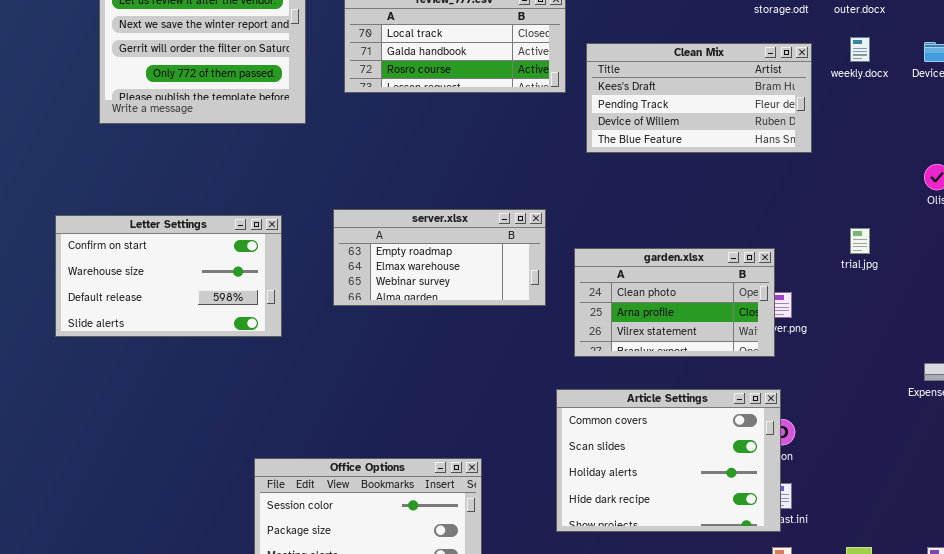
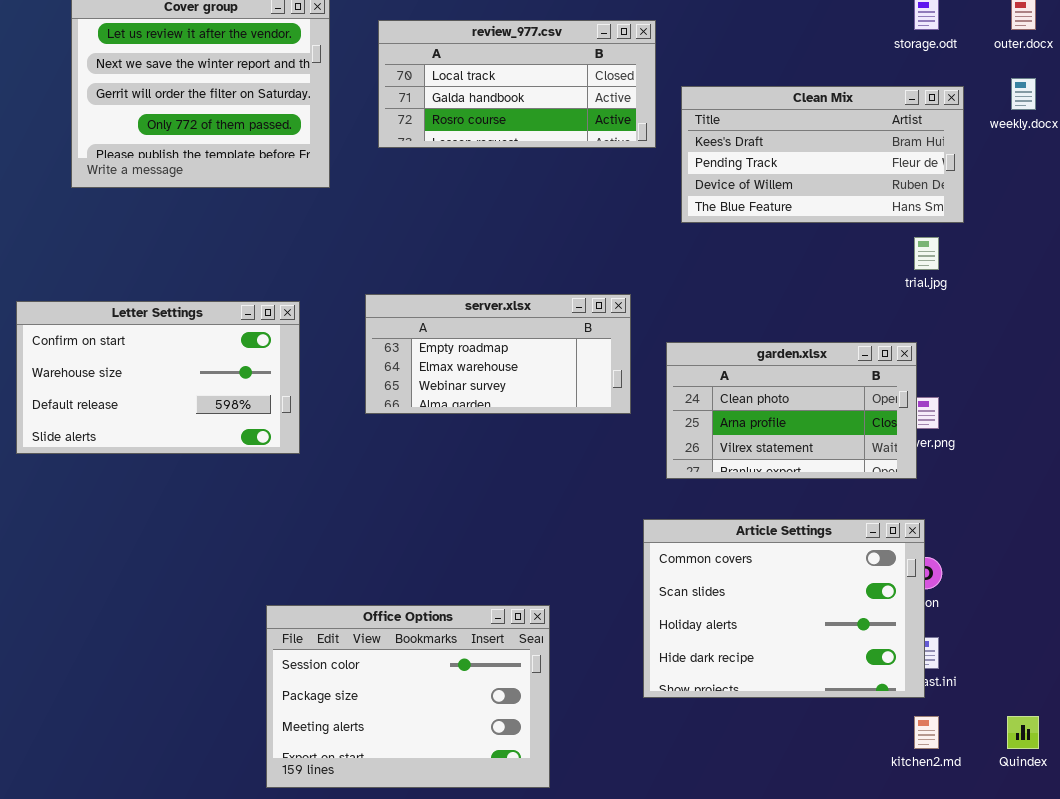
trial.jpg: [850,228,870,254] -> [914,237,939,270], moved

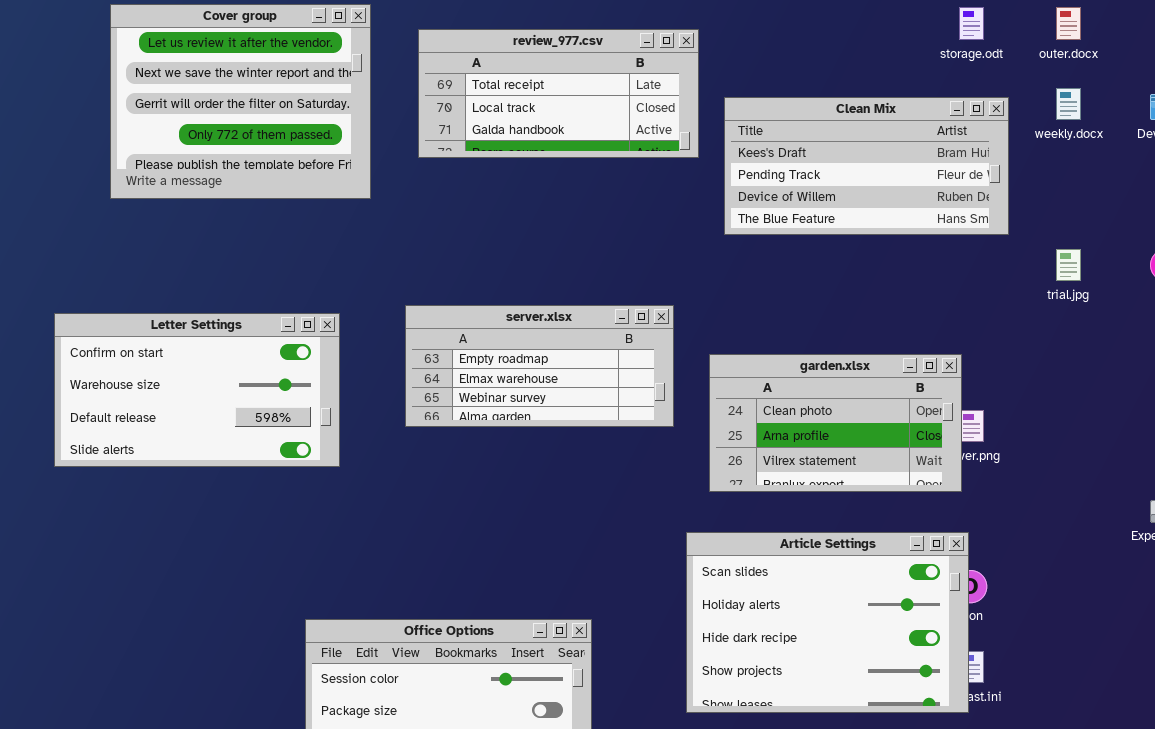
review_977.csv: [378,20,656,148] -> [418,29,699,158], scrolled up 1 row
trial.jpg: [914,237,939,270] -> [1056,249,1081,281], moved
Article Settings: [643,519,925,698] -> [686,532,969,713], scrolled down 1 row

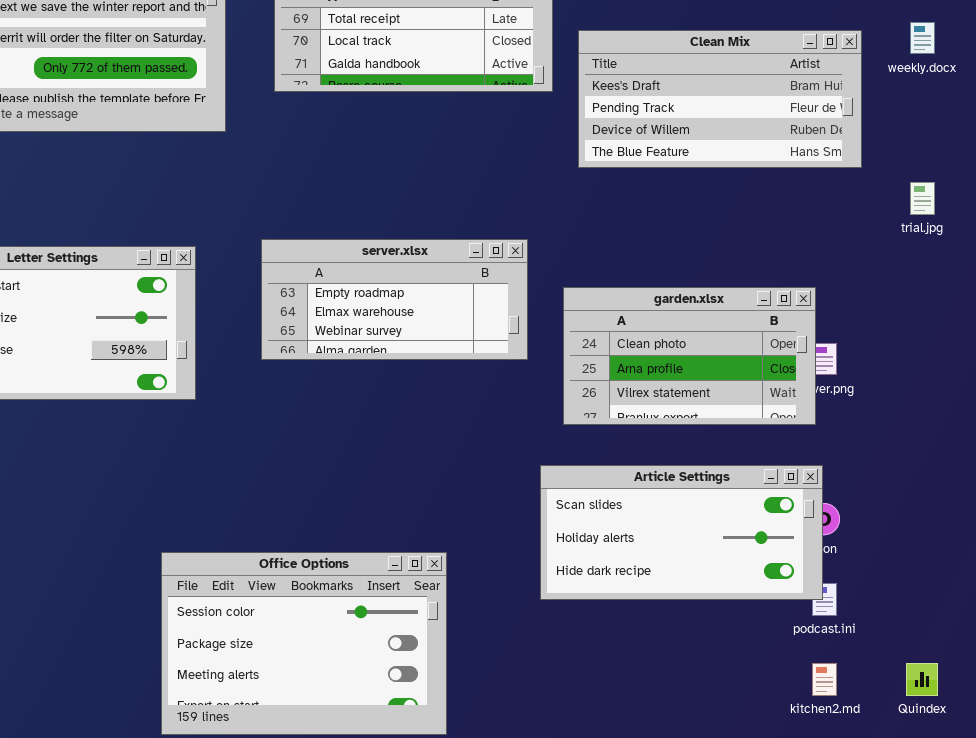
Article Settings: [686,532,969,713] -> [540,465,823,600], resized

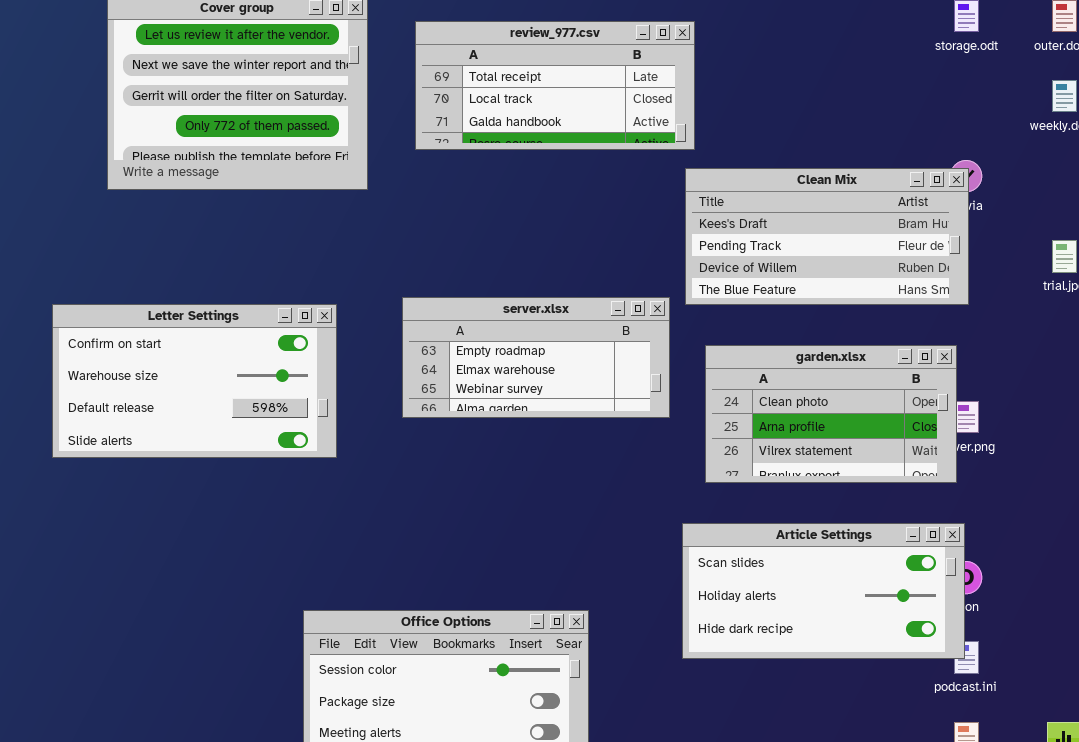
Clean Mix: [578,30,862,168] -> [685,168,969,305], moved

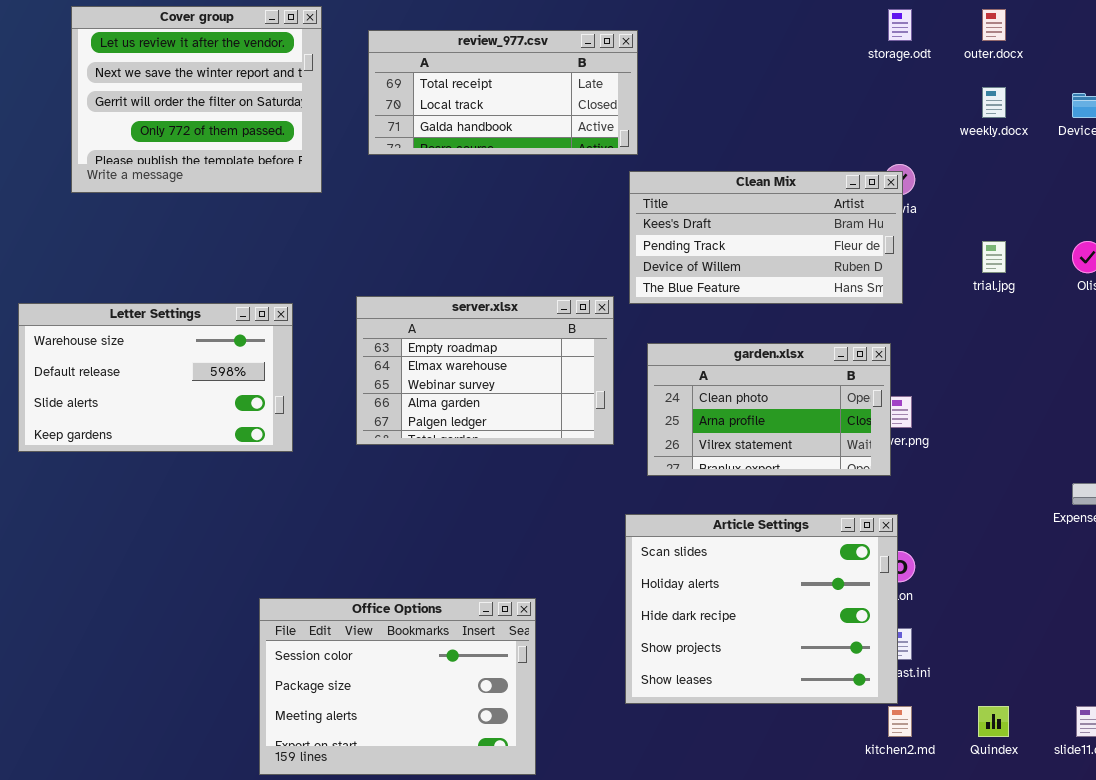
server.xlsx: [402,297,670,418] -> [356,296,614,445], resized
Letter Settings: [52,304,337,458] -> [18,303,293,452], scrolled down 1 row
Article Settings: [682,523,965,659] -> [625,514,898,704], resized

